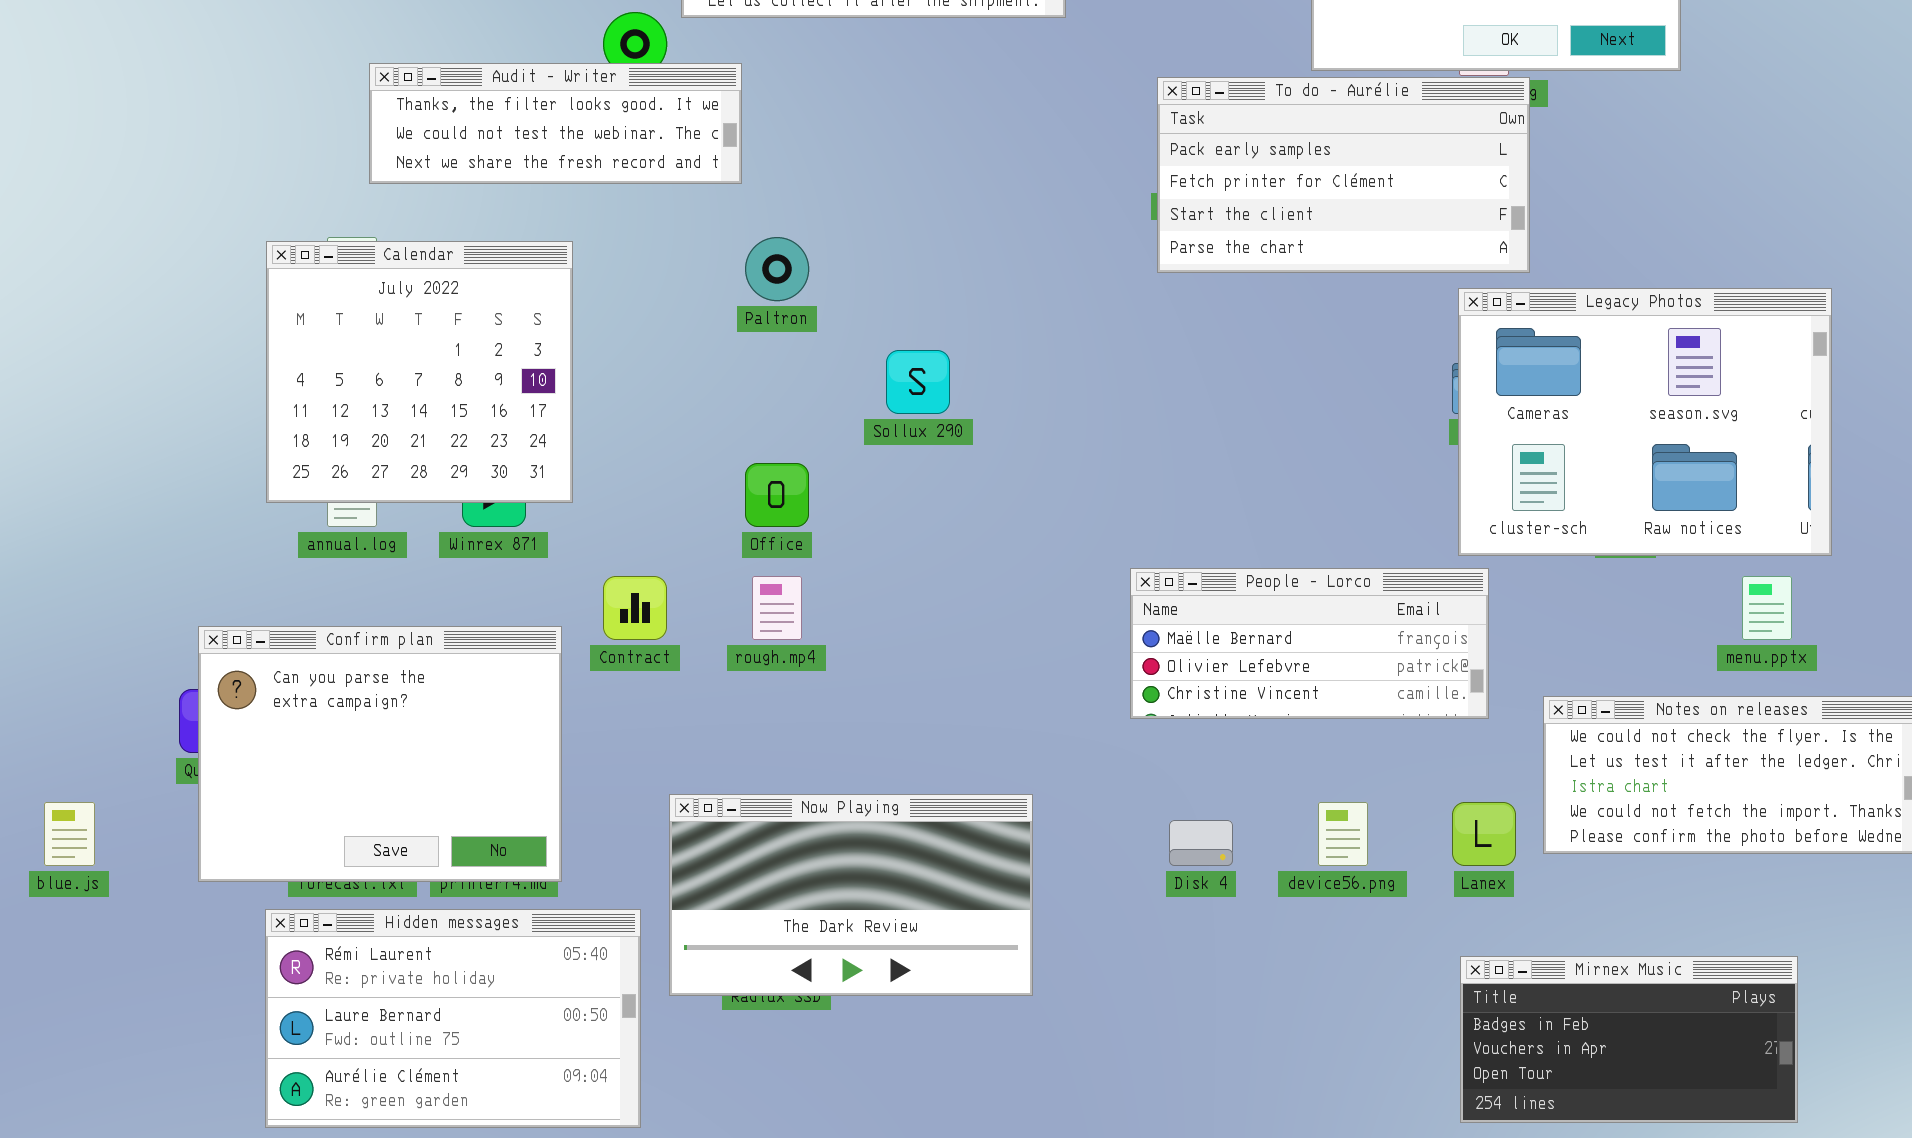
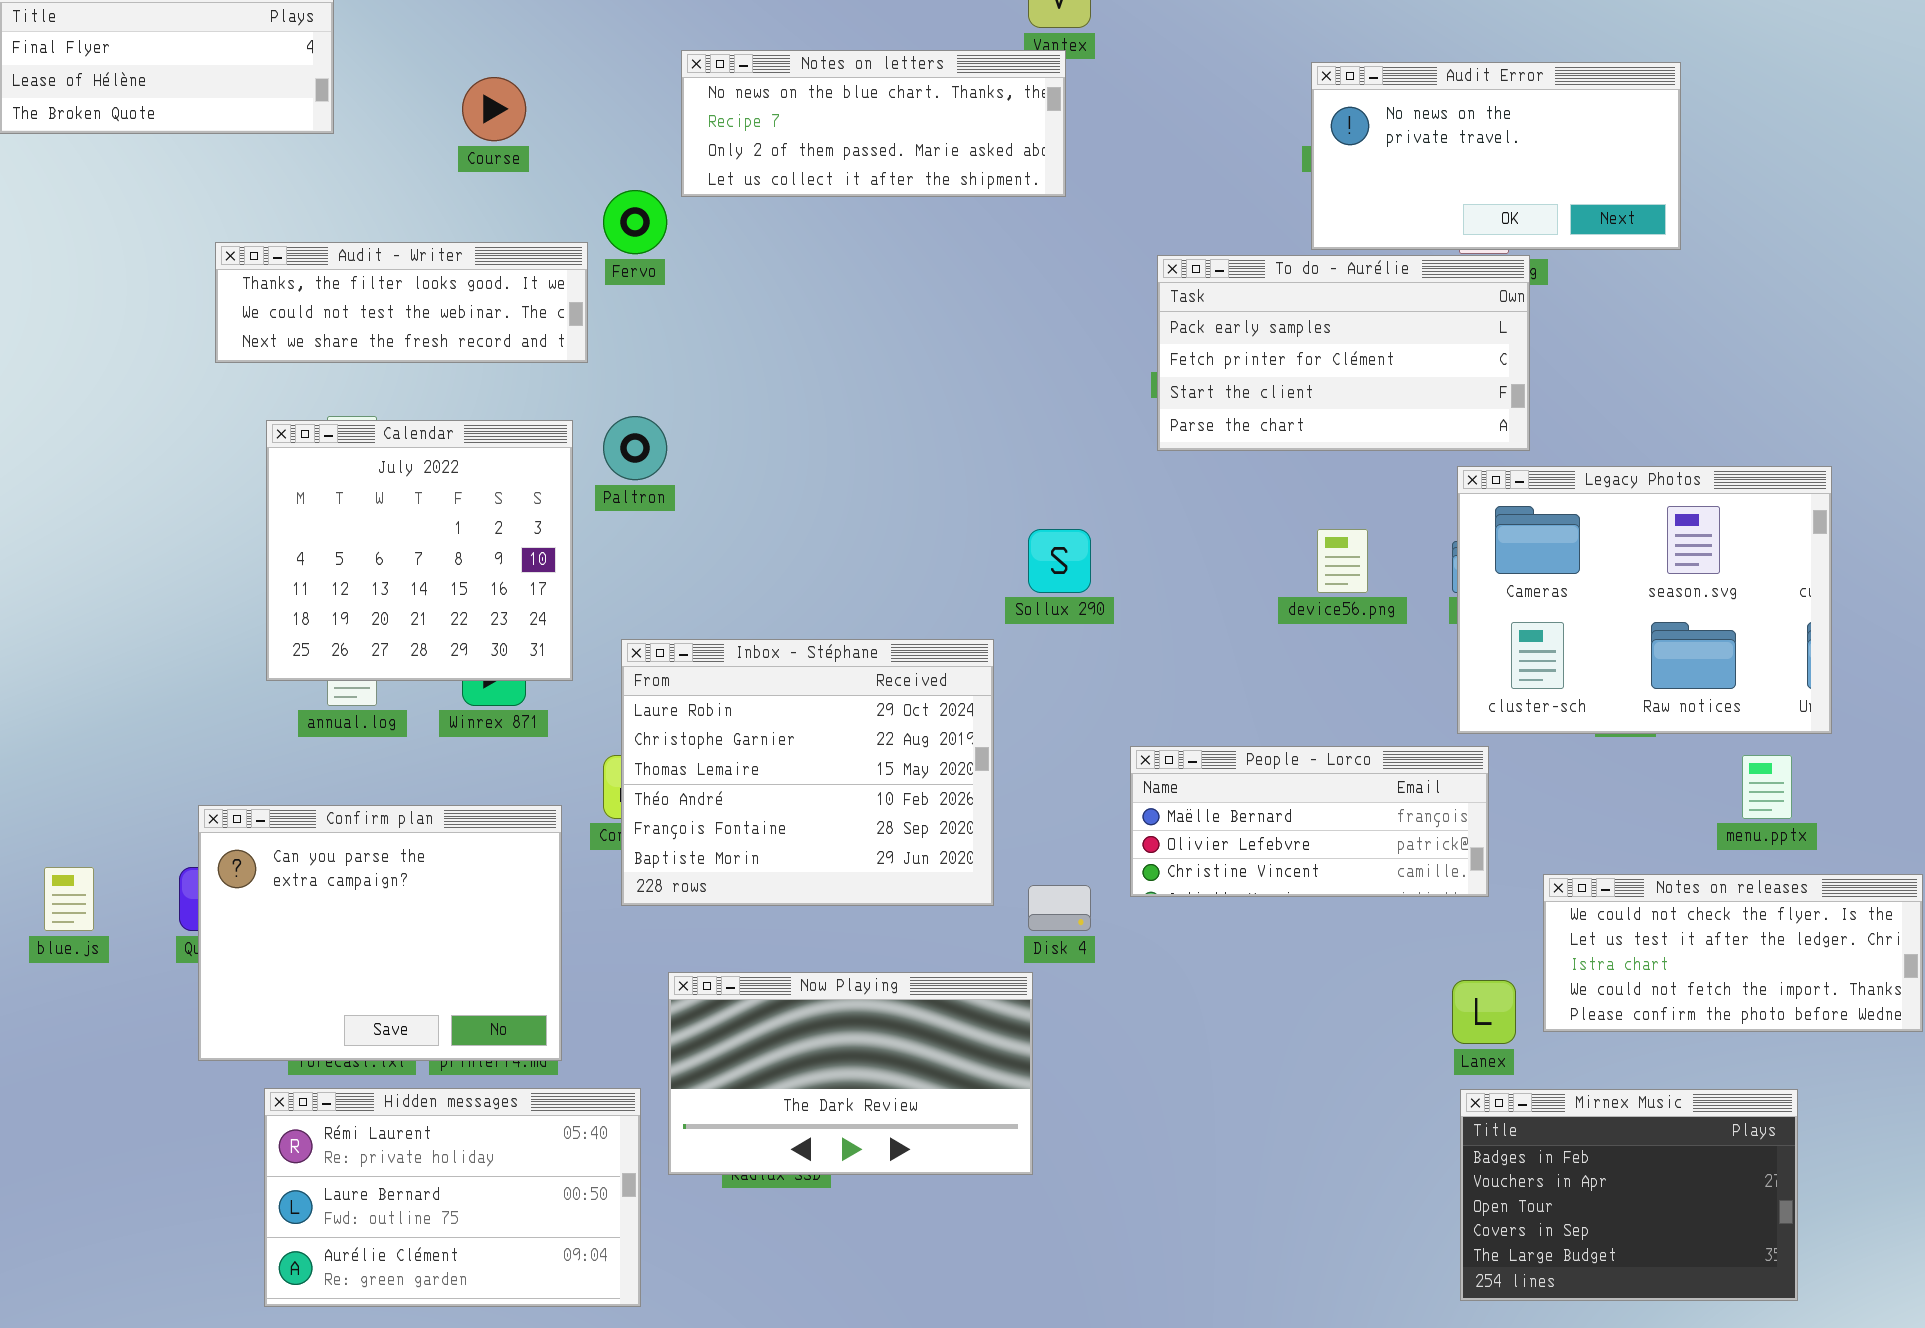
Audit - Writer: [369,63,742,184] -> [215,242,588,363], moved
Paltron: [745,237,809,301] -> [603,416,667,480], moved
Sollux 290: [886,350,950,414] -> [1028,529,1091,593], moved
Inbox - Stéphane: none -> [621,639,994,906], opened
blue.js: [44,802,95,866] -> [44,867,94,931], moved
device56.png: [1318,802,1368,866] -> [1317,529,1368,593], moved
Disk 4: [1169,820,1233,866] -> [1028,885,1091,931], moved
Mirnex Music: [1460,956,1798,1123] -> [1460,1089,1798,1301], resized

